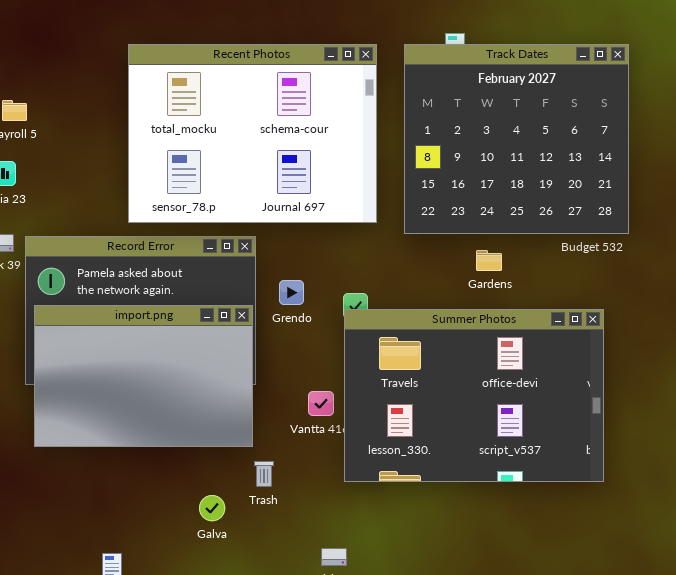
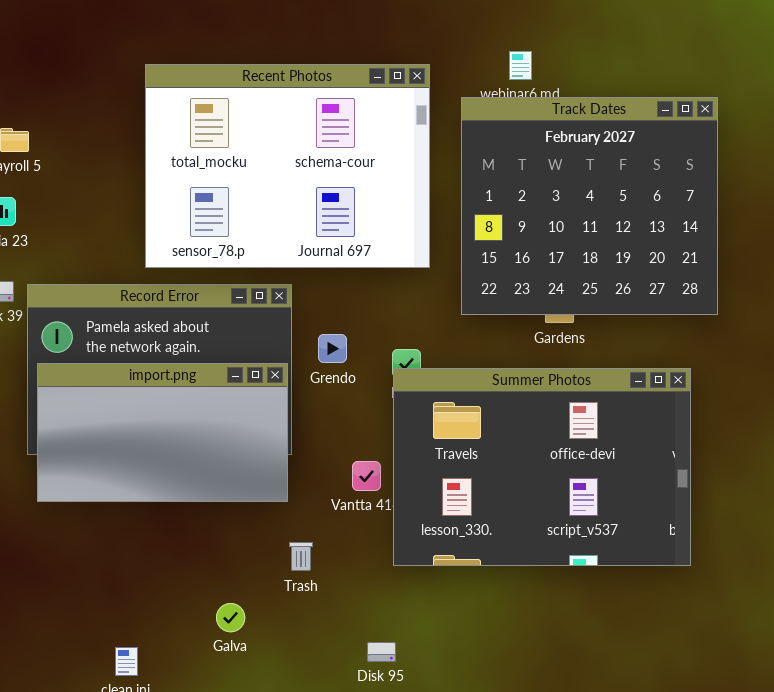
Track Dates: [404,44,629,234] -> [461,97,718,315], moved
import.png: [34,305,253,447] -> [37,363,288,502], resized
Galva: [199,495,225,521] -> [216,603,245,632], moved

